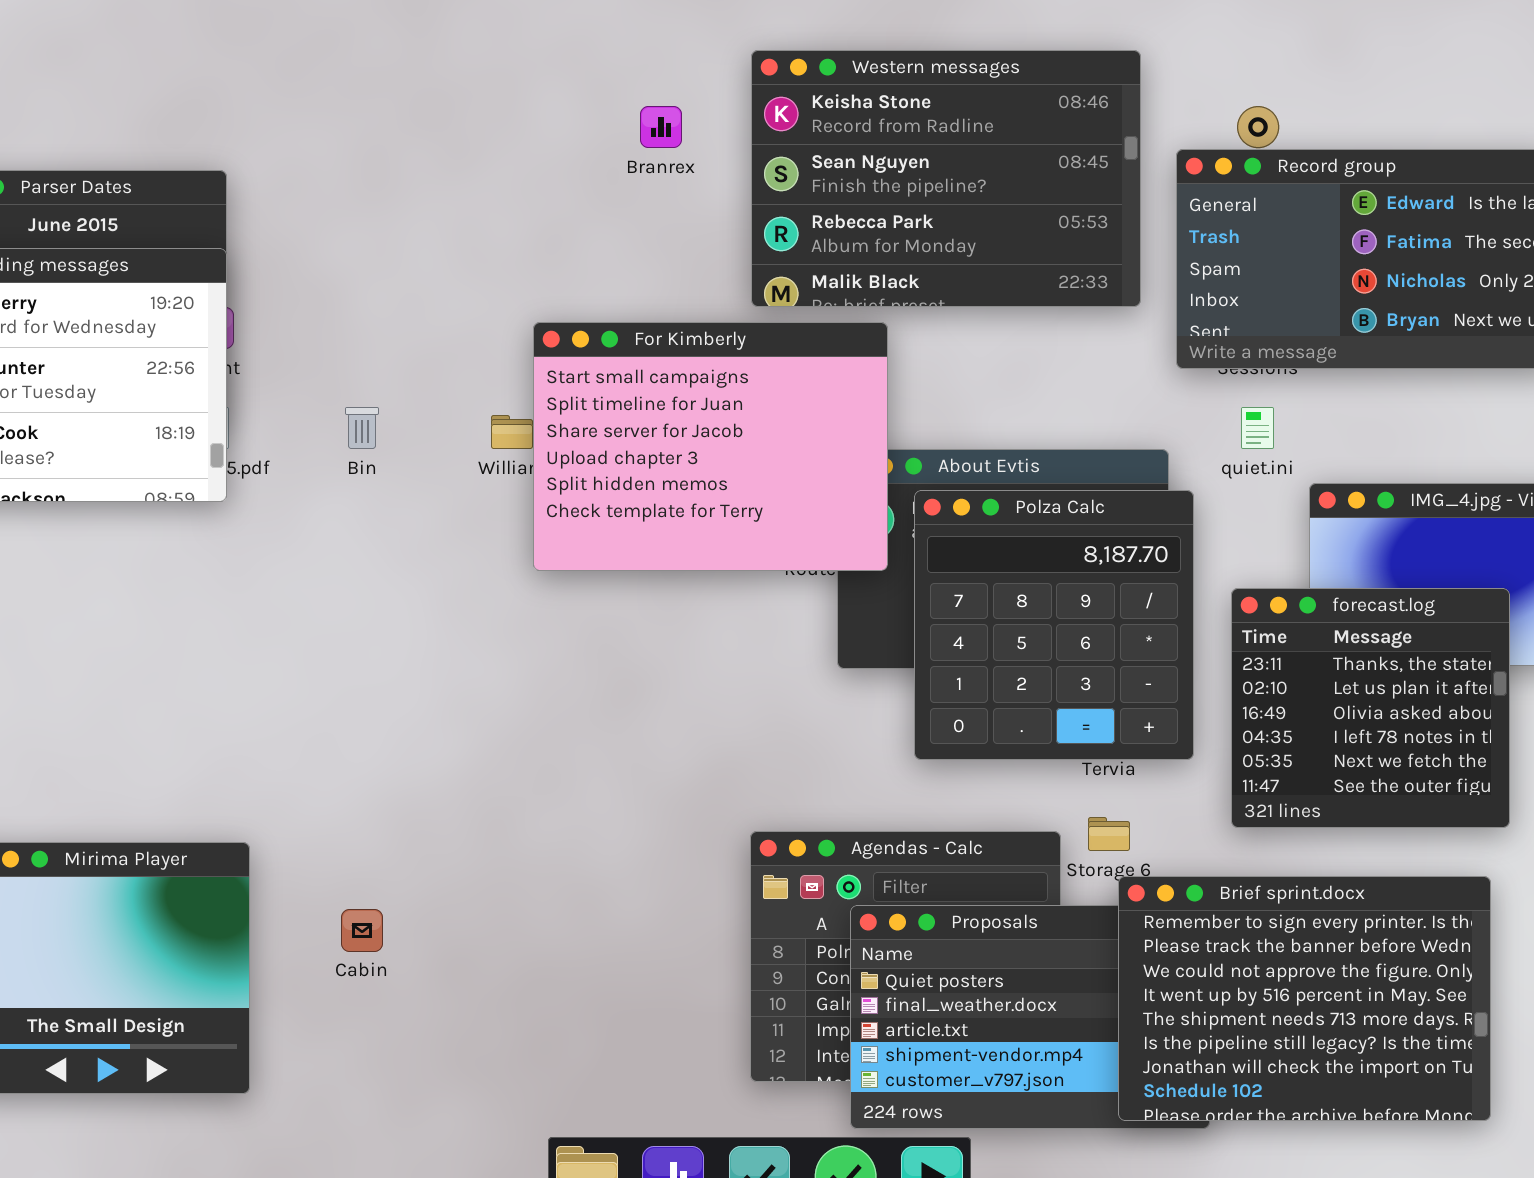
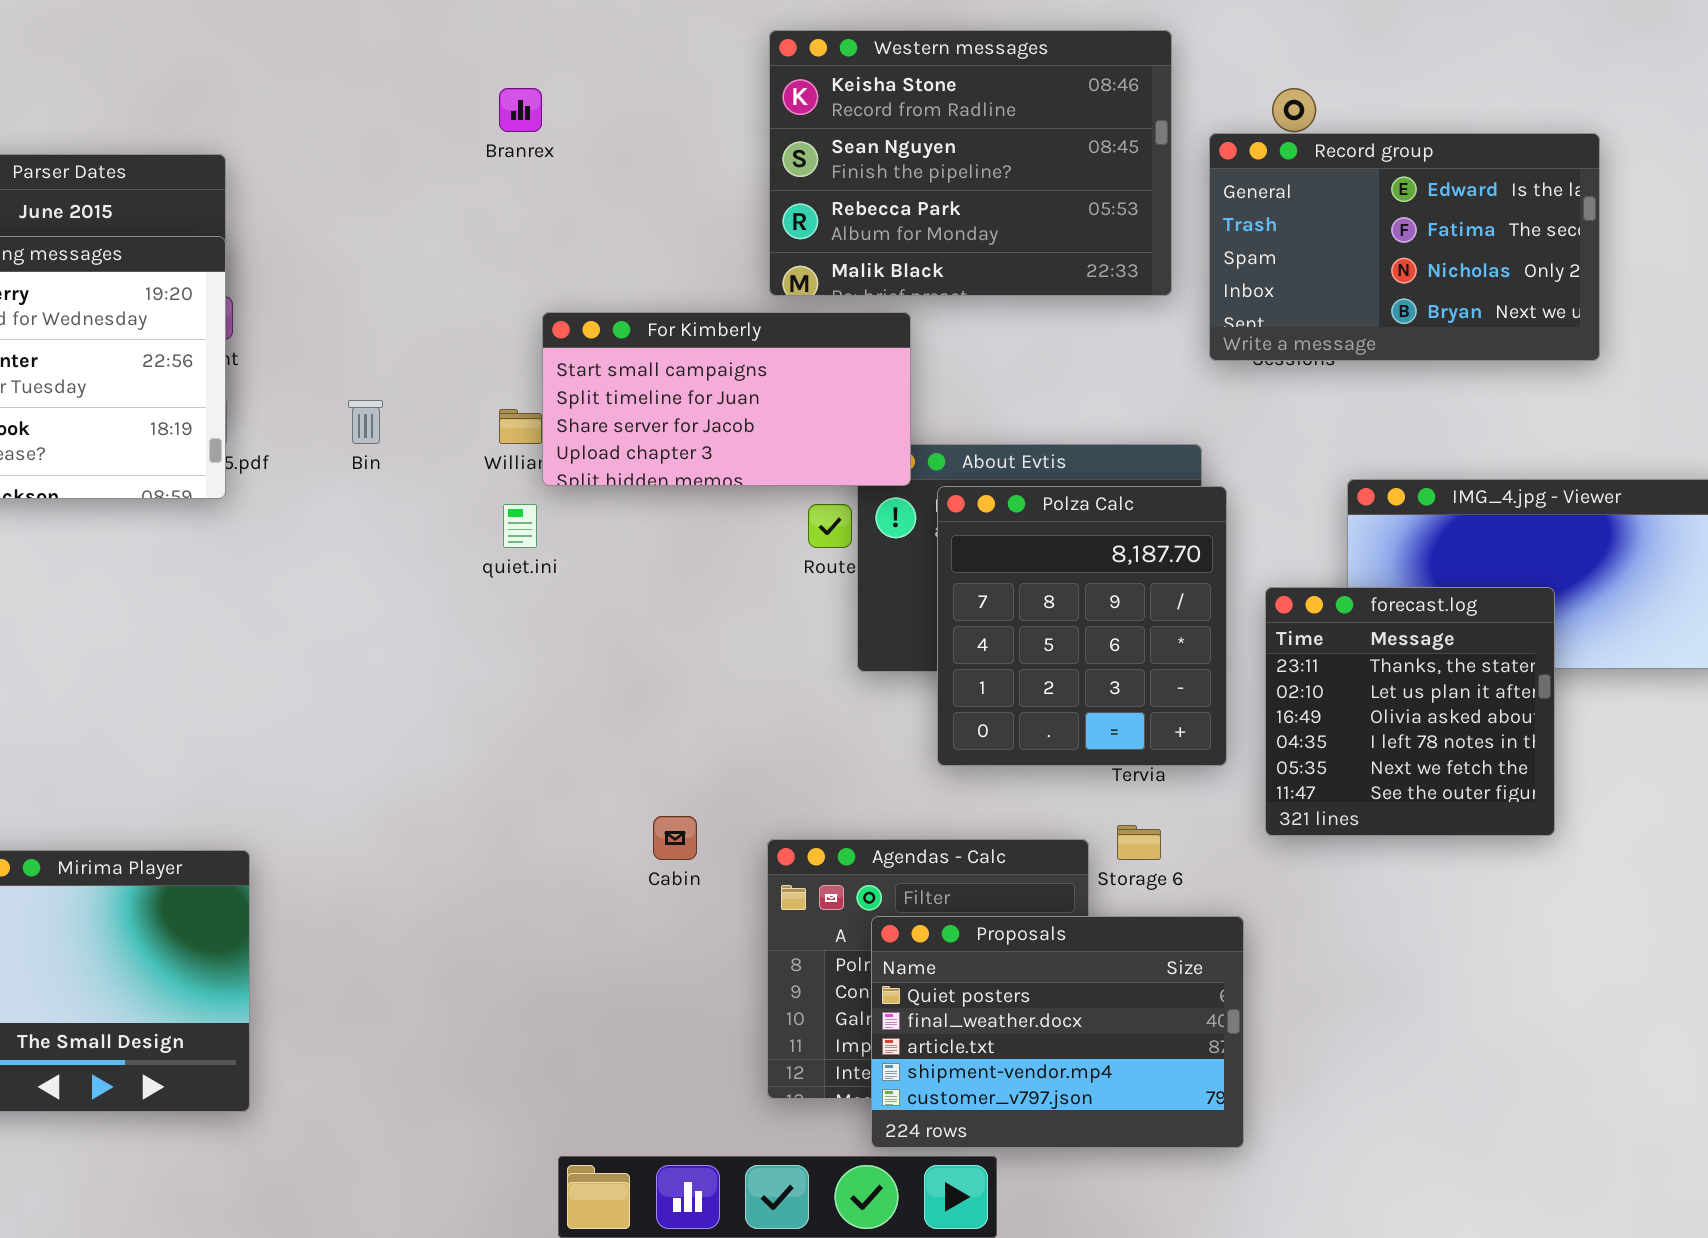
Branrex: [640,106,682,148] -> [499,88,542,132], moved
For Kimberly: [533,322,888,571] -> [542,312,911,486], resized
quiet.ini: [1241,407,1274,449] -> [503,504,537,548], moved
Brief sprint.docx: [1118,876,1491,1121] -> none, closed
Cabin: [341,909,383,952] -> [653,816,697,860], moved

